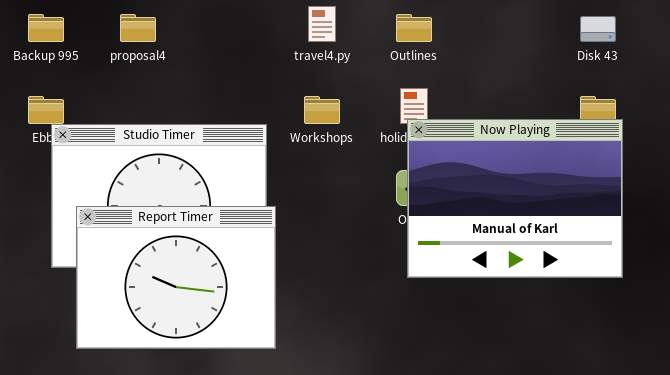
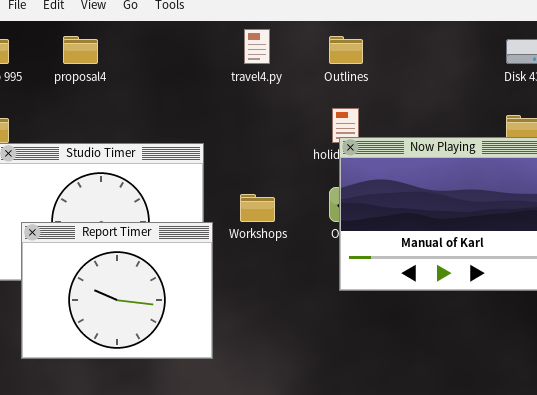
Workshops: [304,96,340,124] -> [240,194,275,222], moved

